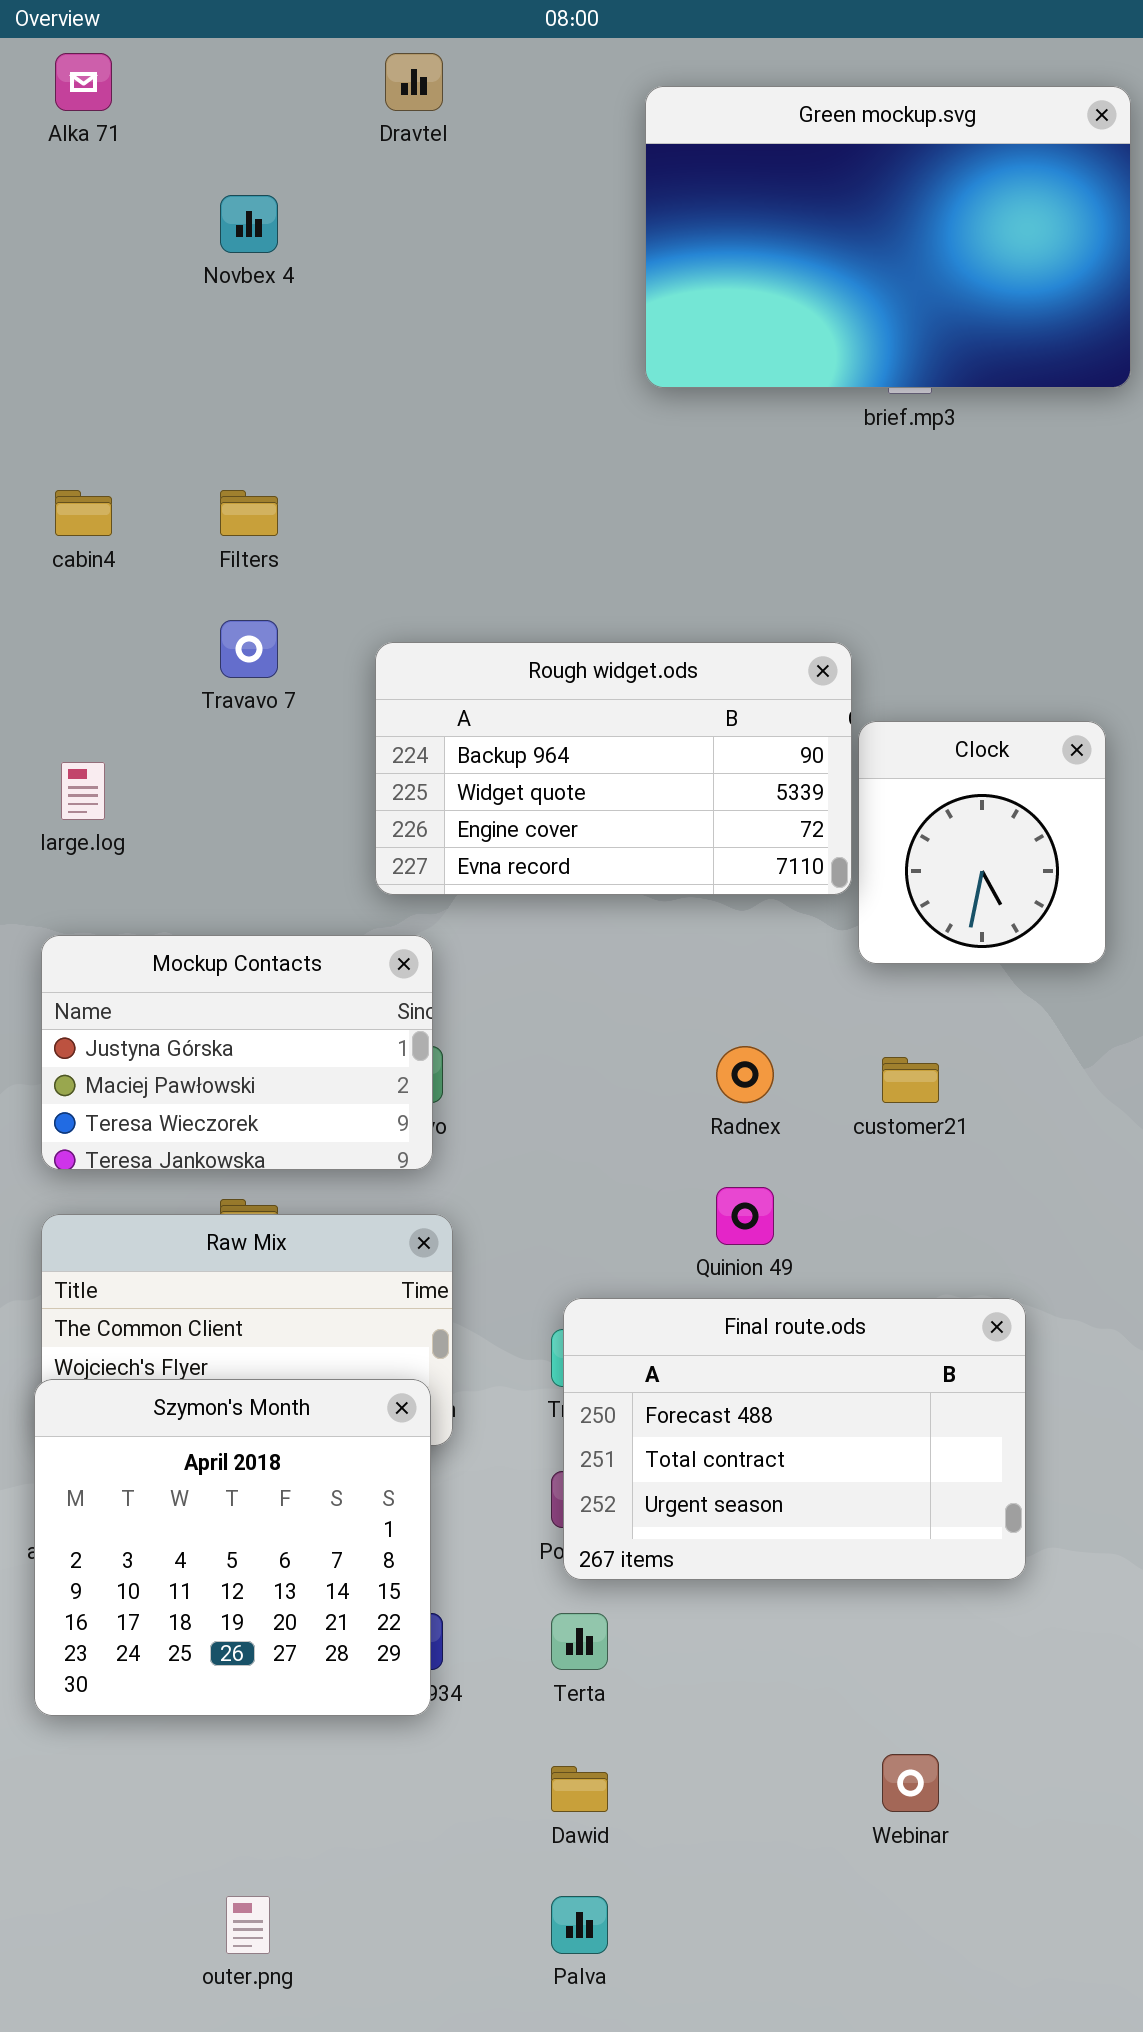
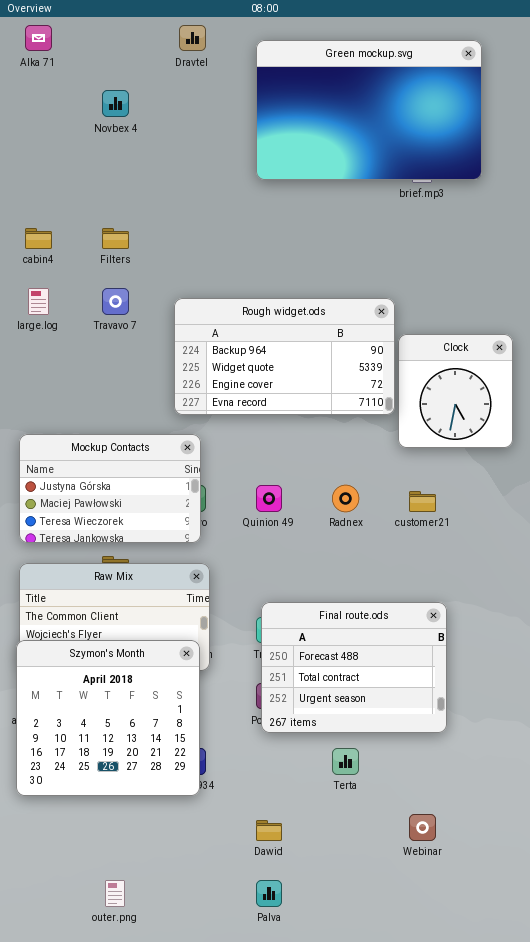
Green mockup.svg: [645,86,1131,388] -> [256,40,482,180], moved
large.log: [61,762,105,820] -> [28,288,49,315], moved
Quinion 49: [716,1187,774,1245] -> [256,485,282,512], moved
Final route.ods: [563,1298,1026,1580] -> [261,602,447,733], resized
Terta: [551,1613,608,1670] -> [332,748,359,775], moved

